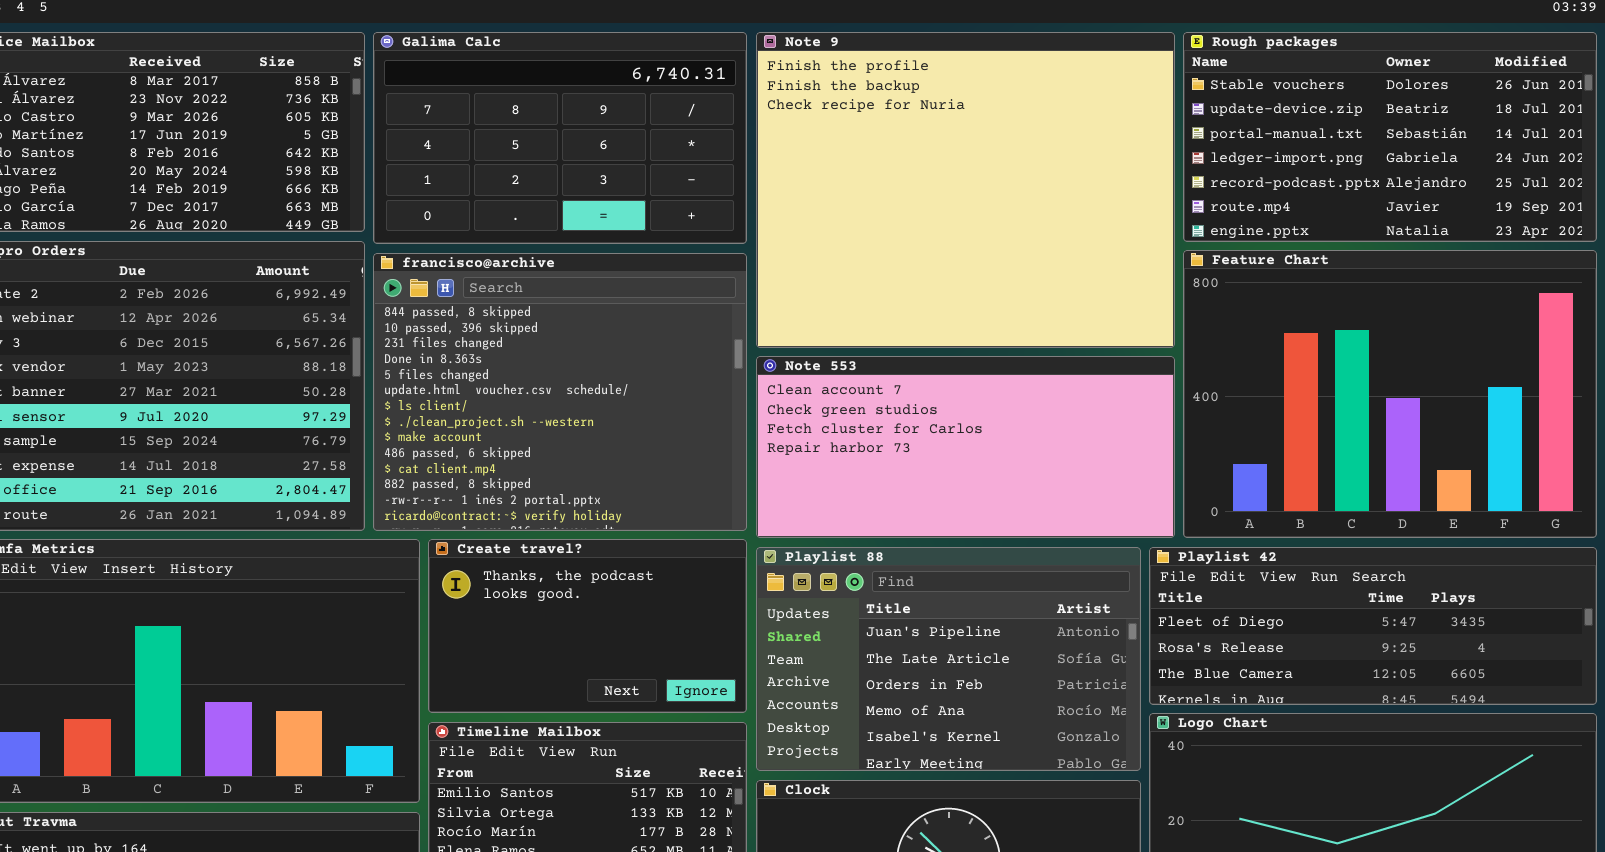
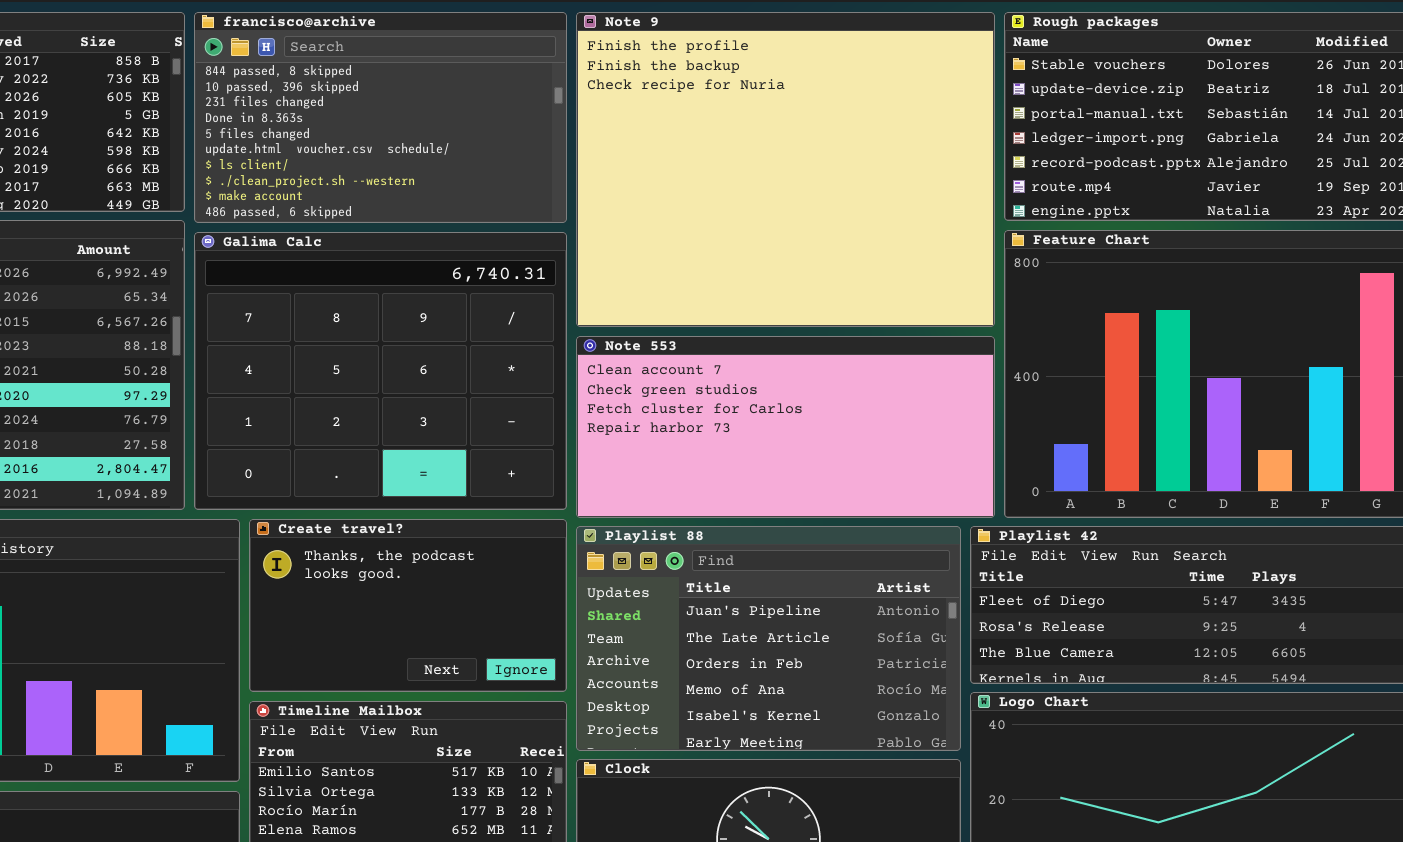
Galima Calc: [373,32,747,244] -> [194,232,567,510], moved, resized
francisco@archive: [373,253,747,531] -> [194,12,567,223], moved, resized

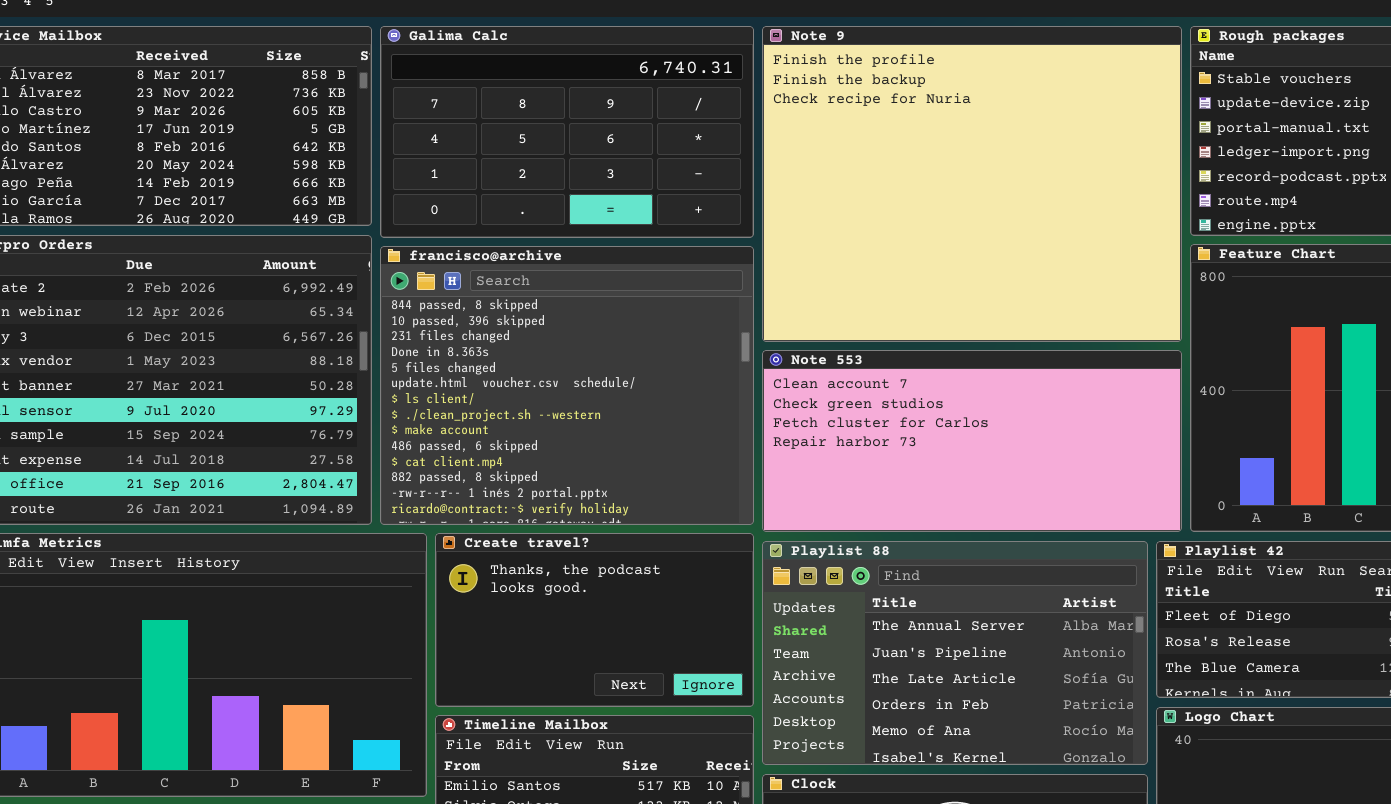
francisco@archive: [194,12,567,223] -> [380,246,754,525], moved, resized
Galima Calc: [194,232,567,510] -> [380,26,754,238], moved, resized
Playlist 88: [576,526,961,751] -> [762,541,1148,765], scrolled up 1 row

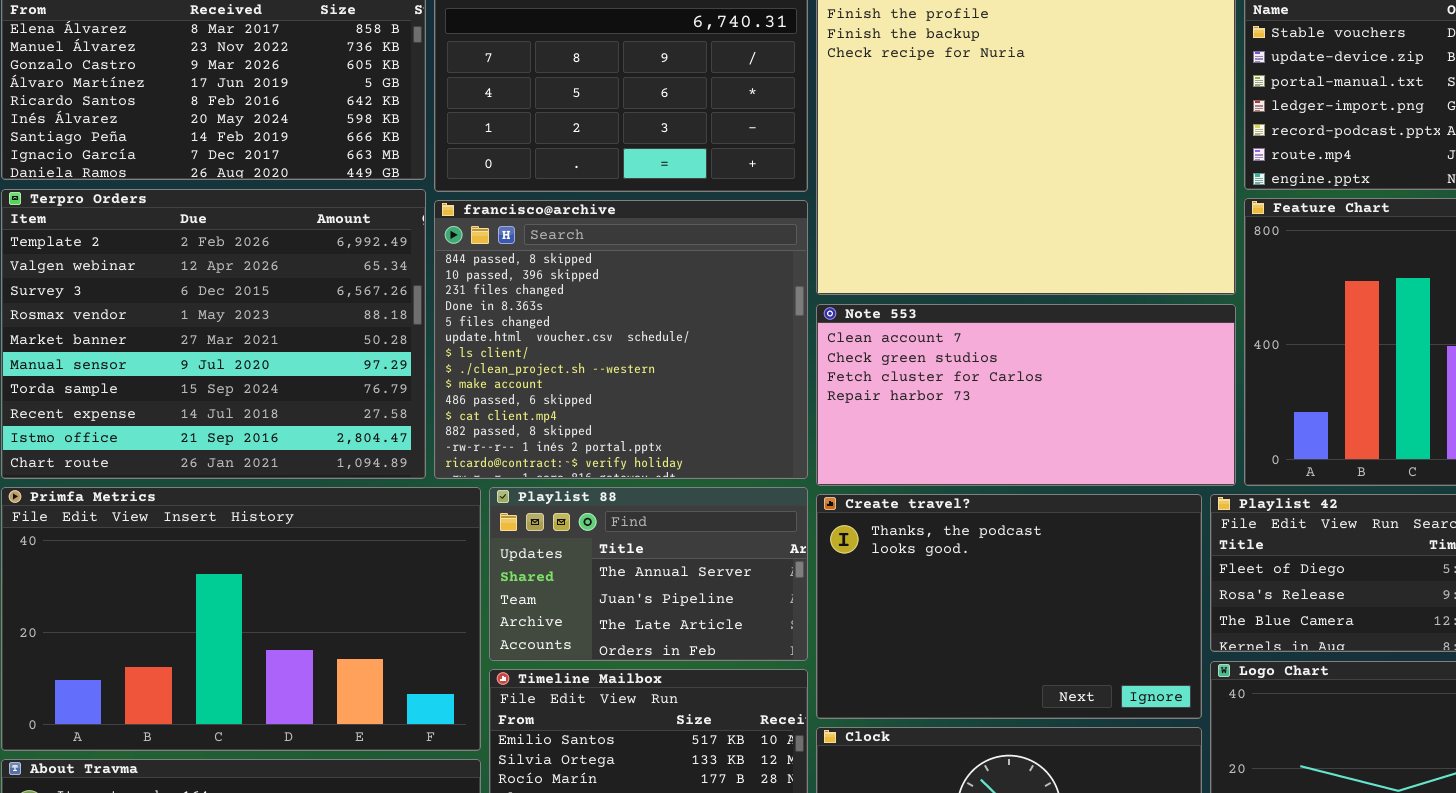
Create travel?: [435,533,754,707] -> [816,494,1202,719], moved, resized
Playlist 88: [762,541,1148,765] -> [489,487,808,661], moved, resized

